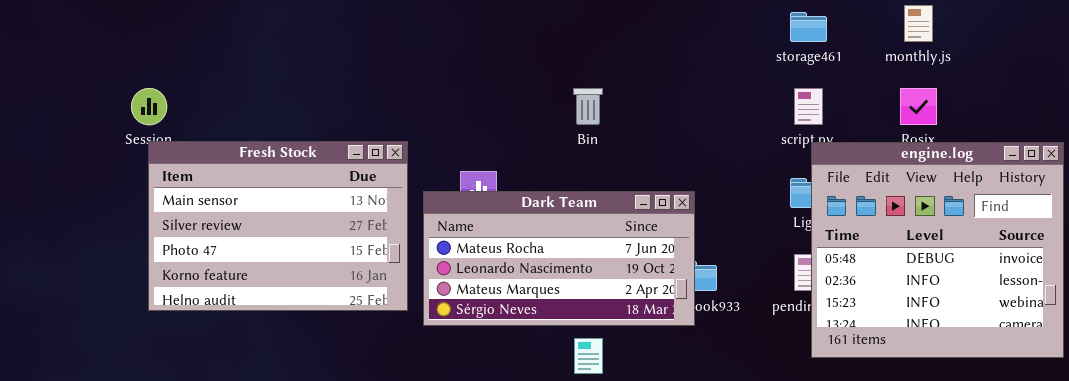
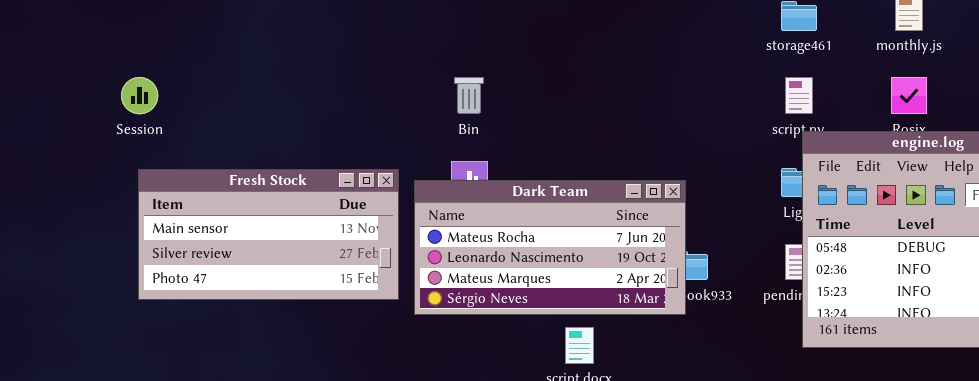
Bin: [573,88,603,125] -> [454,77,484,114], moved
Fresh Stock: [148,141,408,311] -> [138,169,399,300], resized

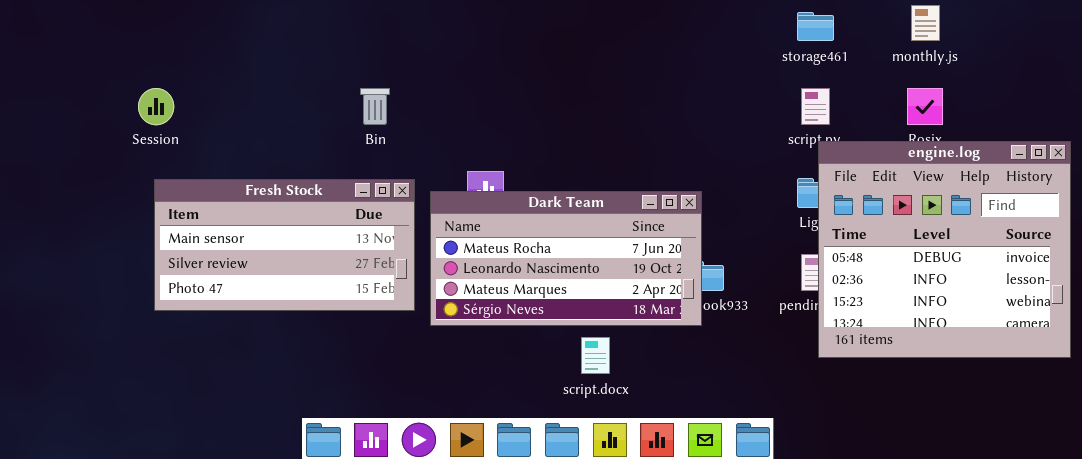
Bin: [454,77,484,114] -> [360,88,390,125], moved

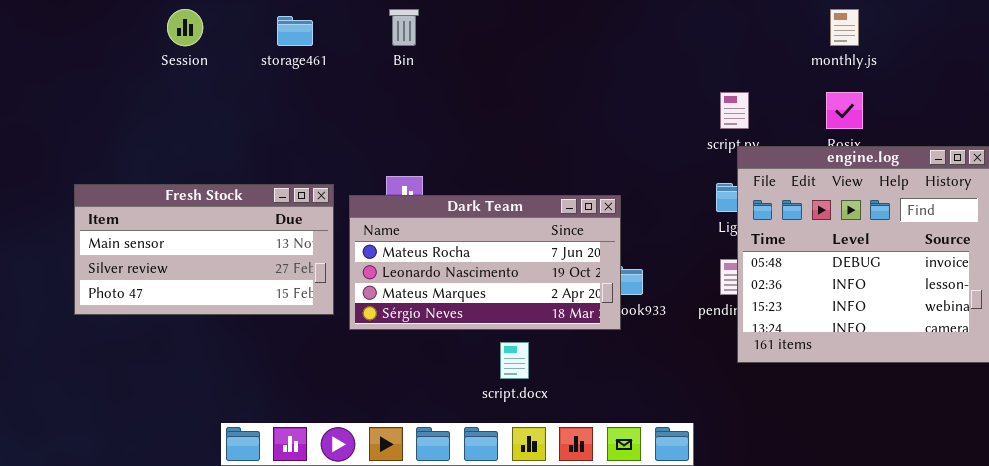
storage461: [797,12,834,41] -> [277,16,313,46], moved
Session: [138,88,174,125] -> [167,9,203,46], moved
Bin: [360,88,390,125] -> [389,9,419,46], moved

